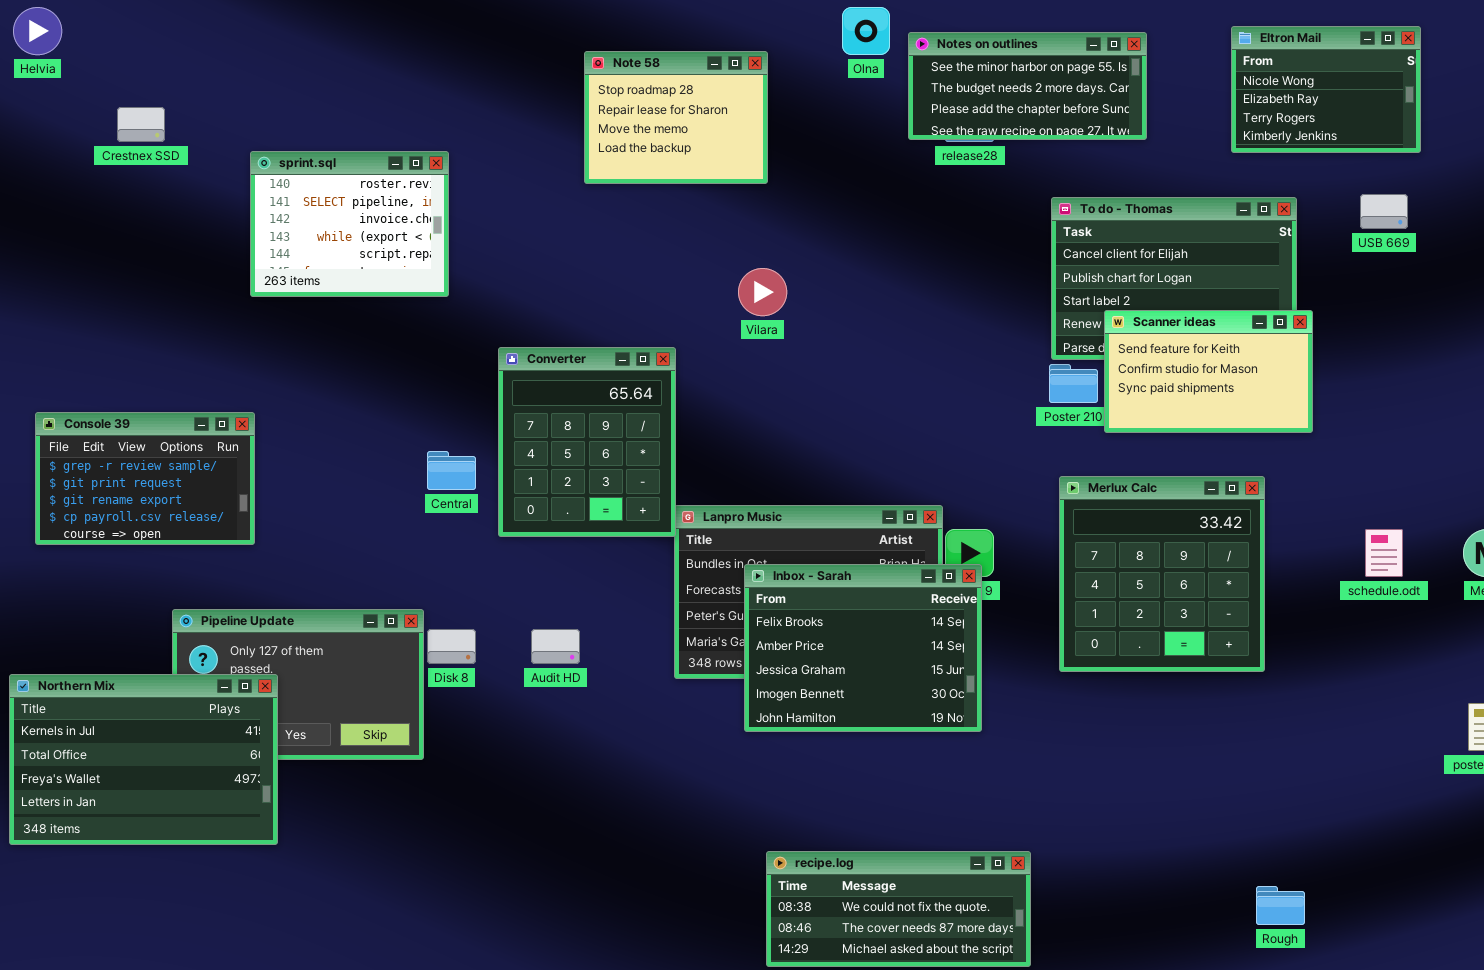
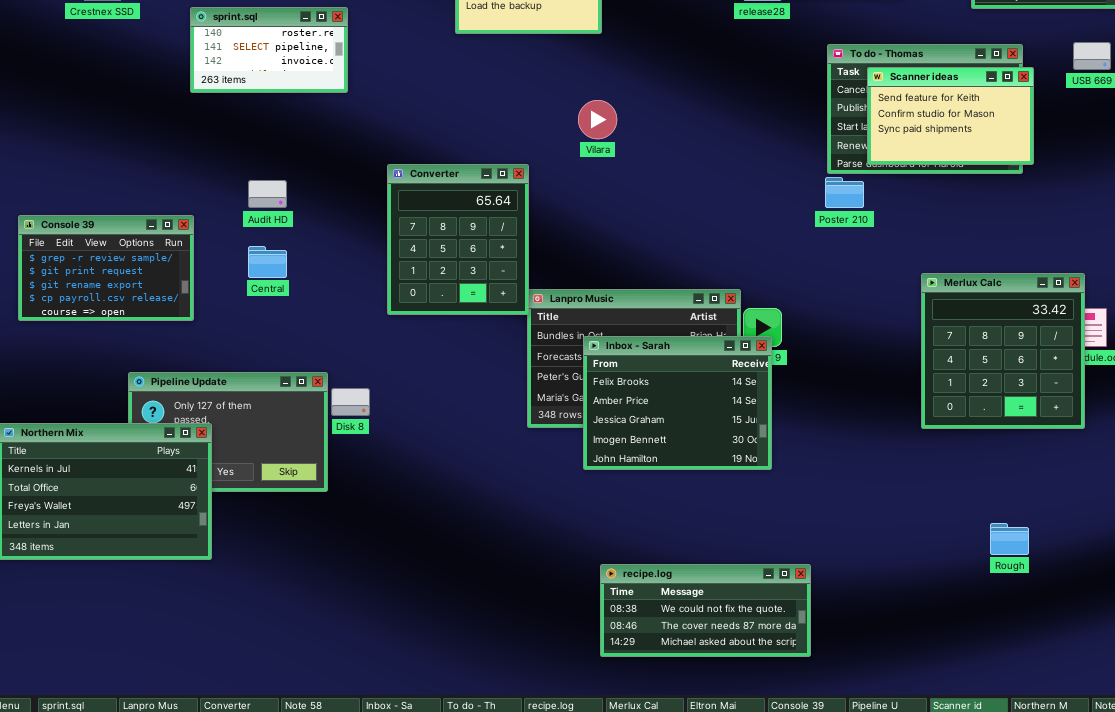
sprint.sql: [250,151,449,297] -> [190,7,348,93], resized
Scanner ideas: [1104,310,1313,433] -> [867,67,1034,165], moved
Central: [427,451,476,490] -> [248,246,287,278], moved
Merlux Calc: [1059,476,1265,672] -> [921,273,1085,429], moved
Audit HD: [531,629,580,664] -> [248,180,287,208], moved
Rough: [1256,886,1305,925] -> [990,523,1029,555], moved

